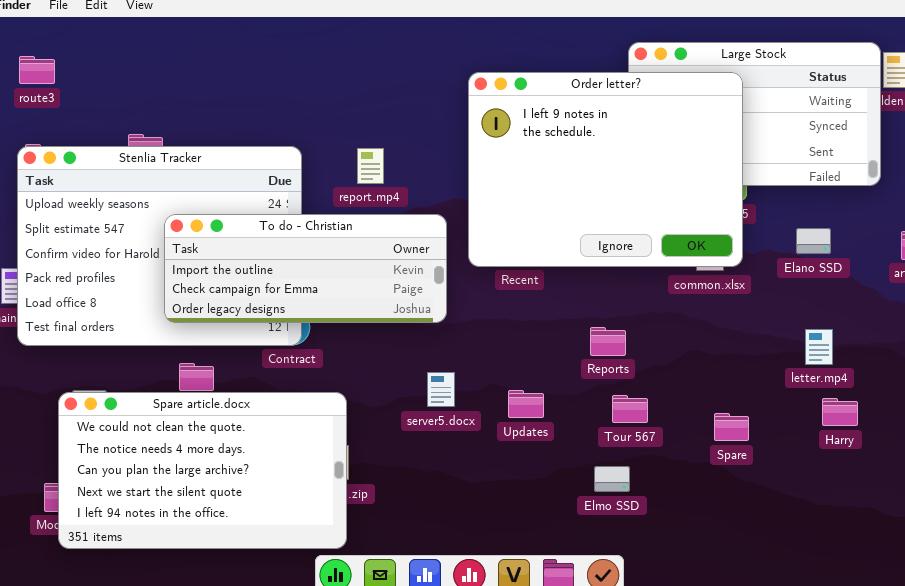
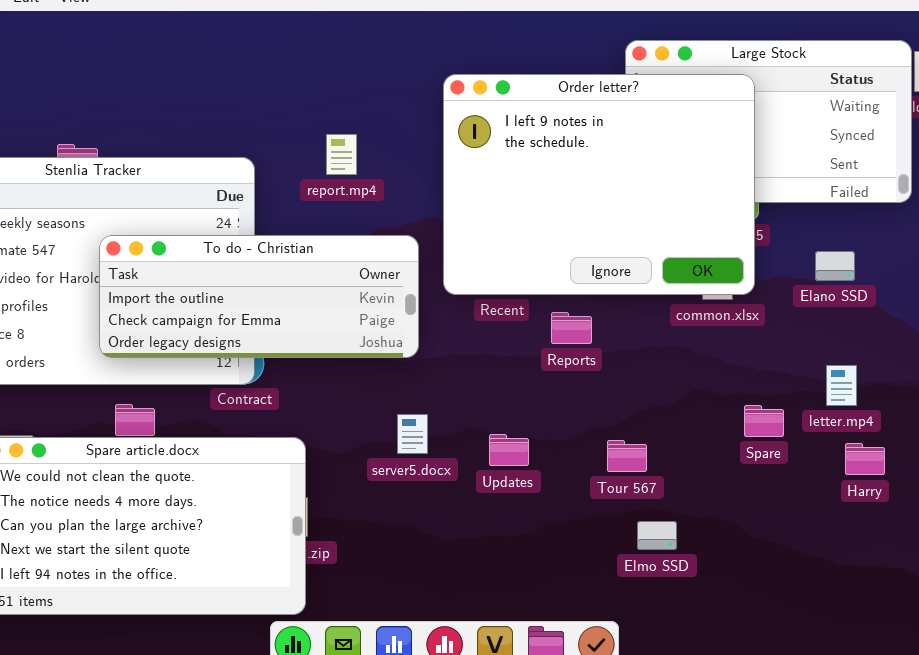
report.mp4: [357,148,384,184] -> [326,134,357,175], moved
Reports: [590,327,626,356] -> [551,312,592,344], moved
Spare: [714,413,749,441] -> [744,405,784,437], moved
Elmo SSD: [594,466,630,492] -> [637,521,677,550], moved

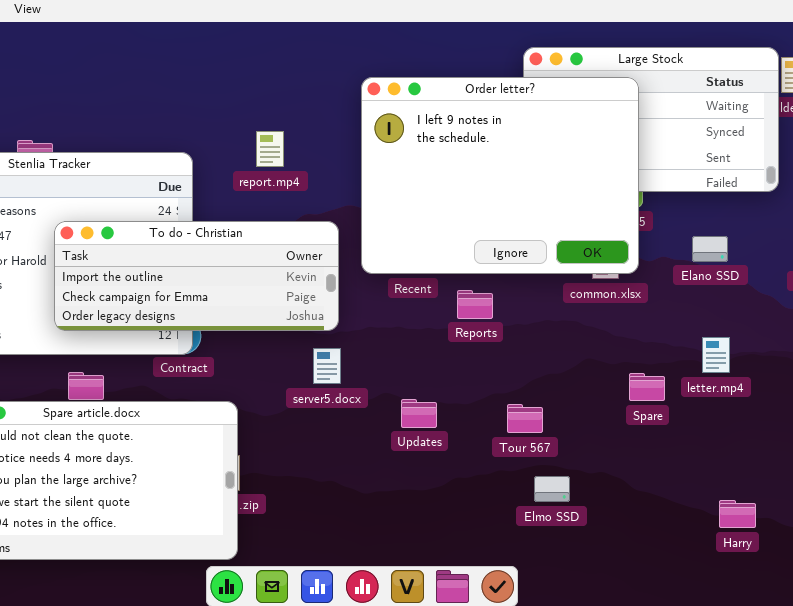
server5.docx: [397,414,428,454] -> [313,348,341,384], moved
Harry: [845,443,885,475] -> [719,500,756,528], moved

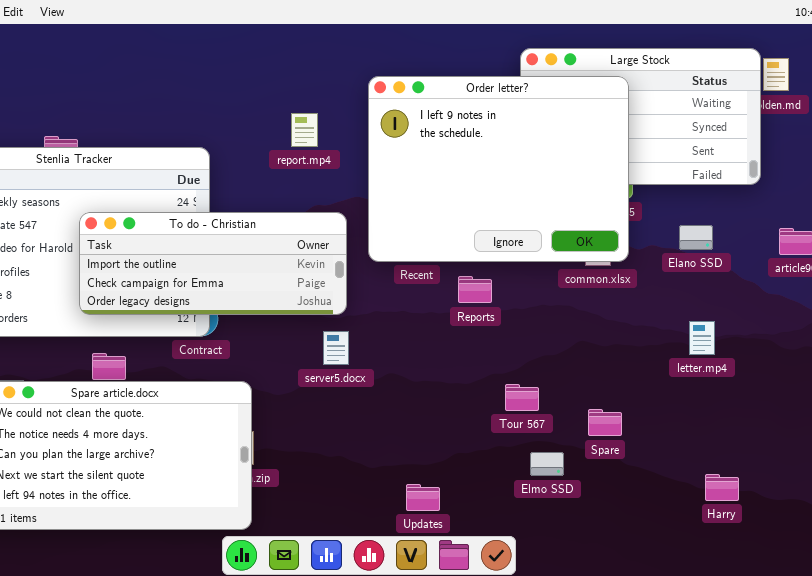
report.mp4: [256,131,284,167] -> [291,113,318,147], moved
Spare: [629,373,665,401] -> [588,409,622,436], moved
Updates: [401,399,437,428] -> [406,484,440,511], moved

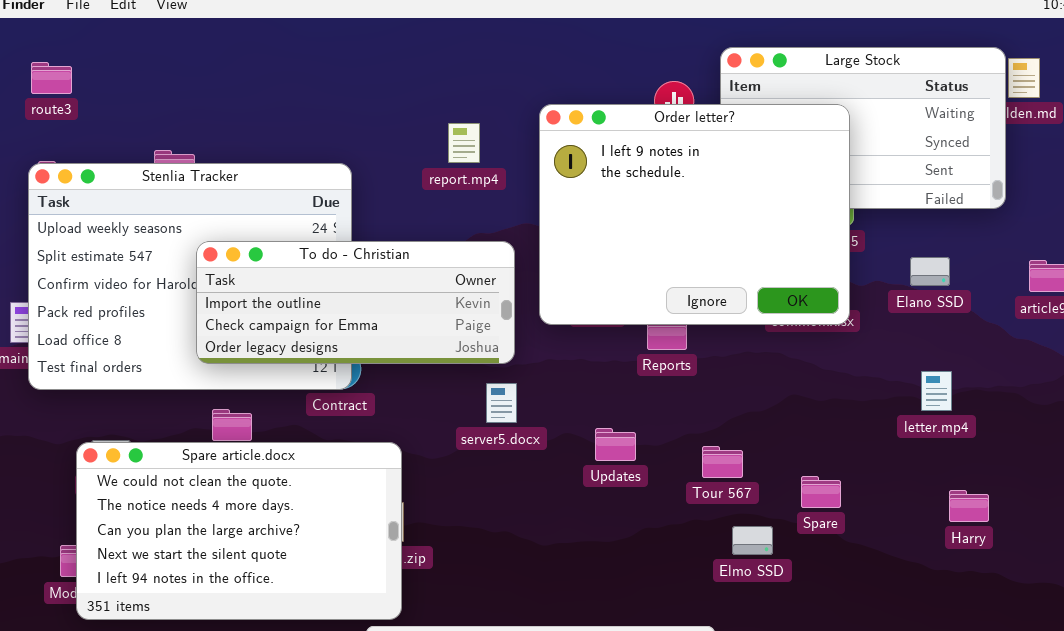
Order letter?: [368,76,629,262] -> [539,104,850,325], moved
Harry: [705,474,739,501] -> [949,490,989,522], moved
Updates: [406,484,440,511] -> [595,428,636,461], moved

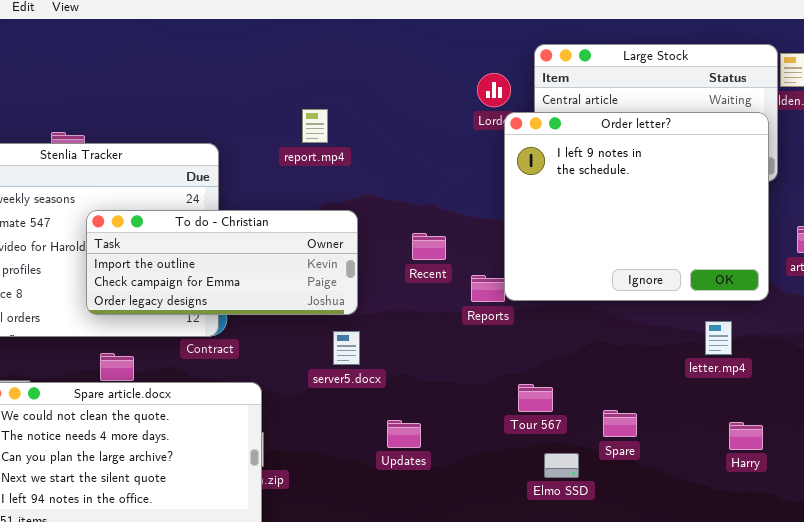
Order letter?: [539,104,850,325] -> [504,112,769,301], moved
Updates: [595,428,636,461] -> [387,420,421,448], moved

